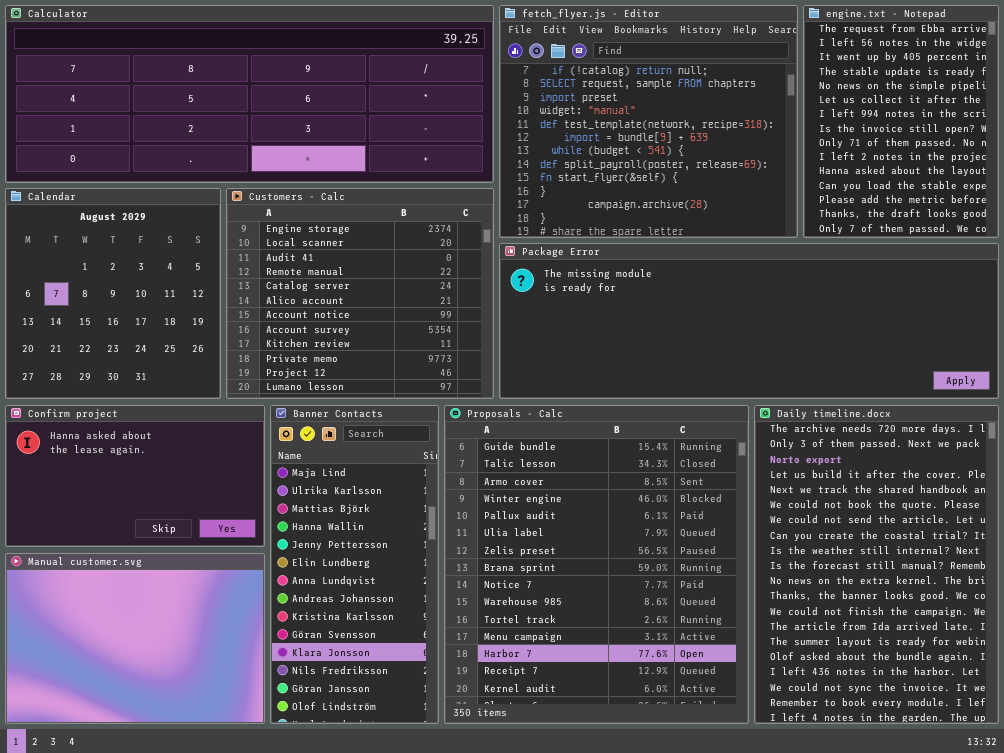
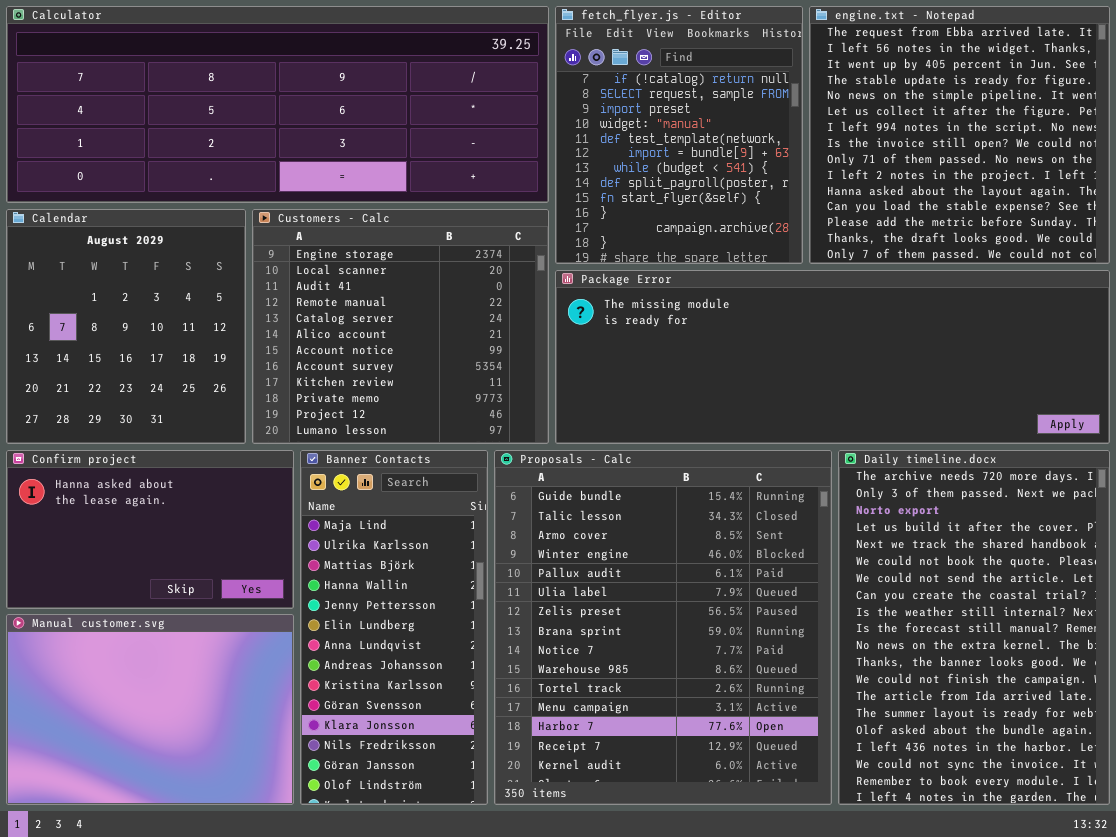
fetch_flyer.js - Editor: [499,5,798,238] -> [555,6,803,264], resized
engine.txt - Notepad: [803,5,999,238] -> [809,6,1110,264], resized

